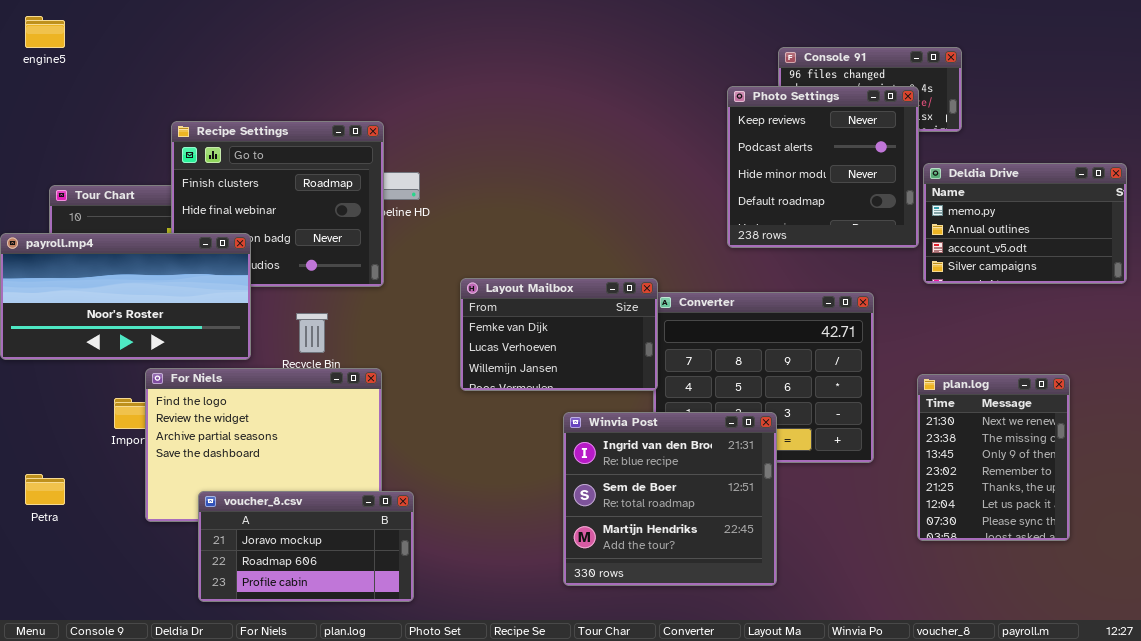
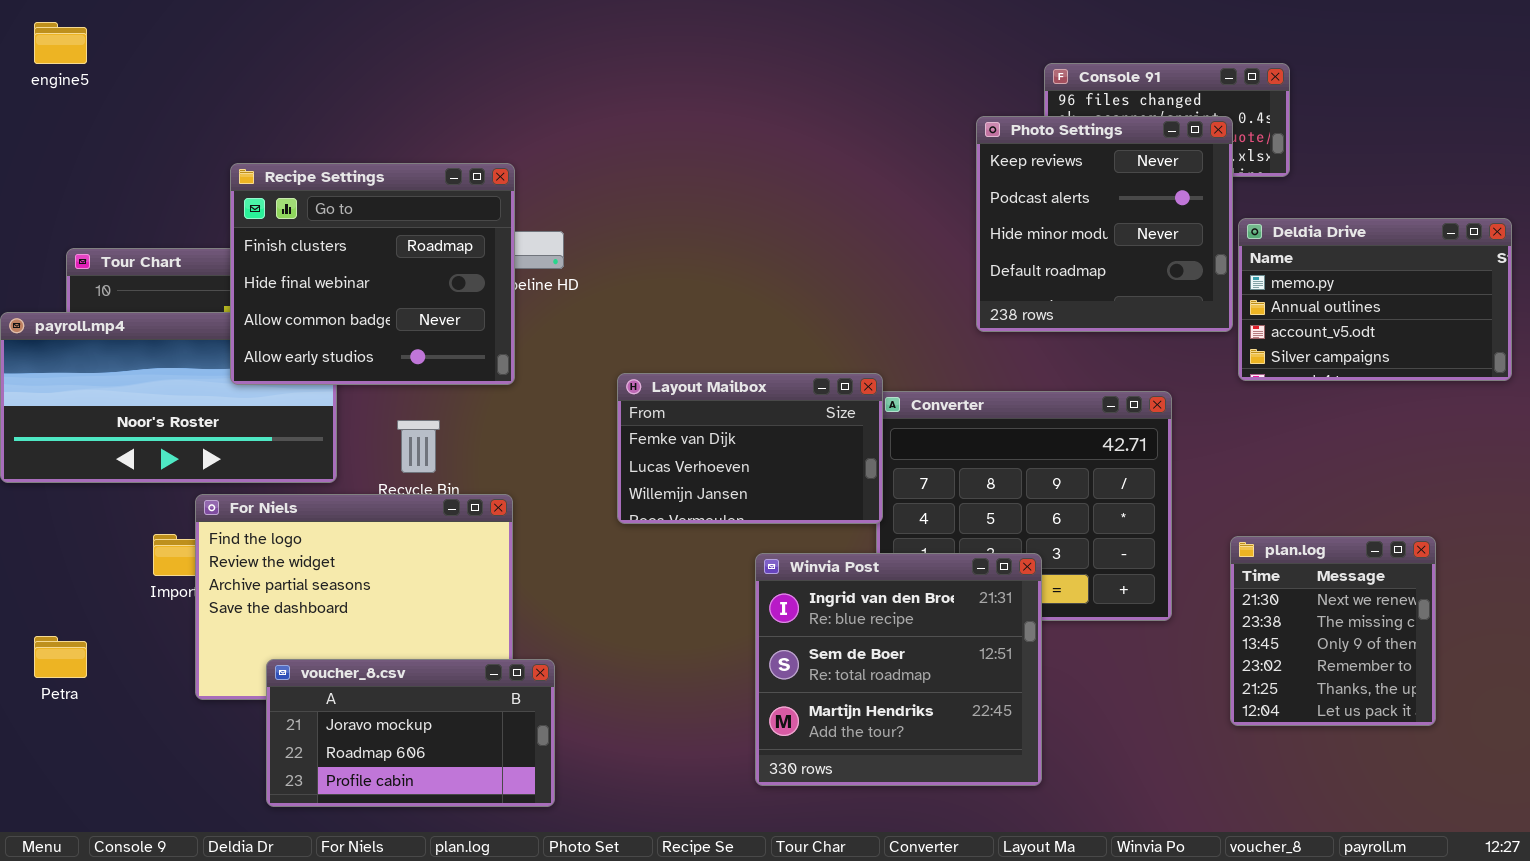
Recipe Settings: [171,121,384,287] -> [230,163,515,385], raised
plan.log: [917,374,1070,541] -> [1230,536,1436,726], resized

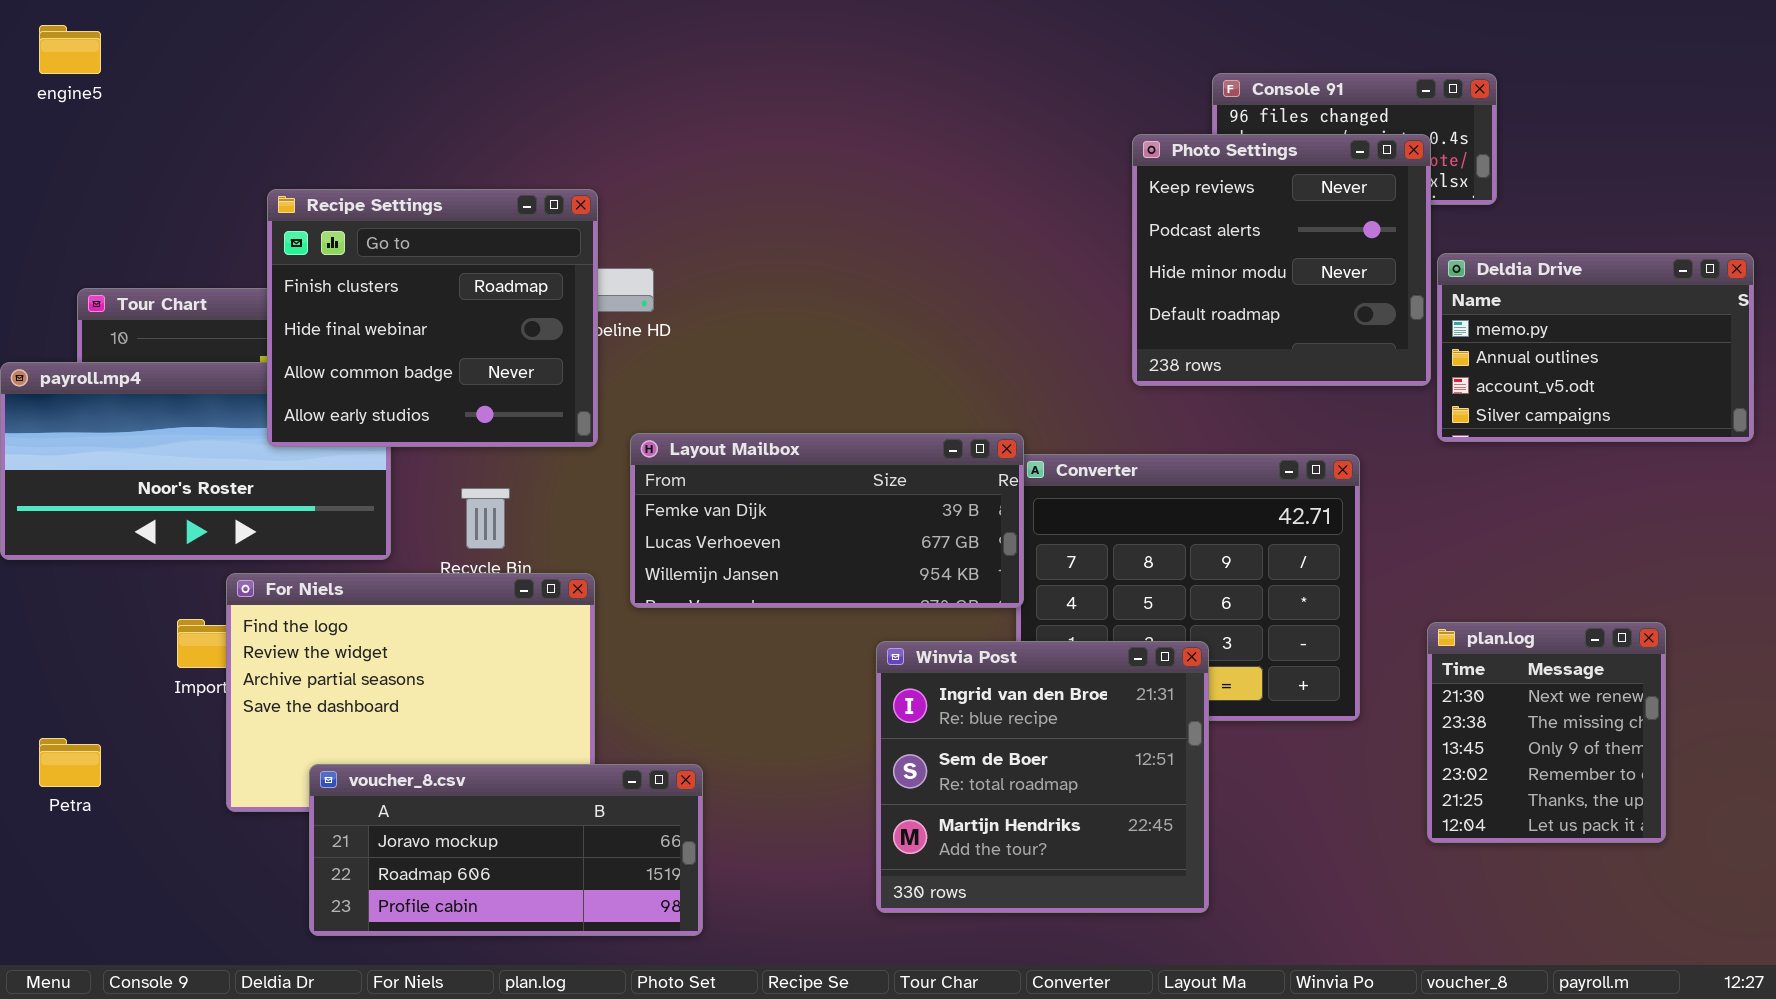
Layout Mailbox: [617,373,883,524] -> [630,433,1024,608], resized
voucher_8.csv: [266,659,555,807] -> [309,764,703,936], resized

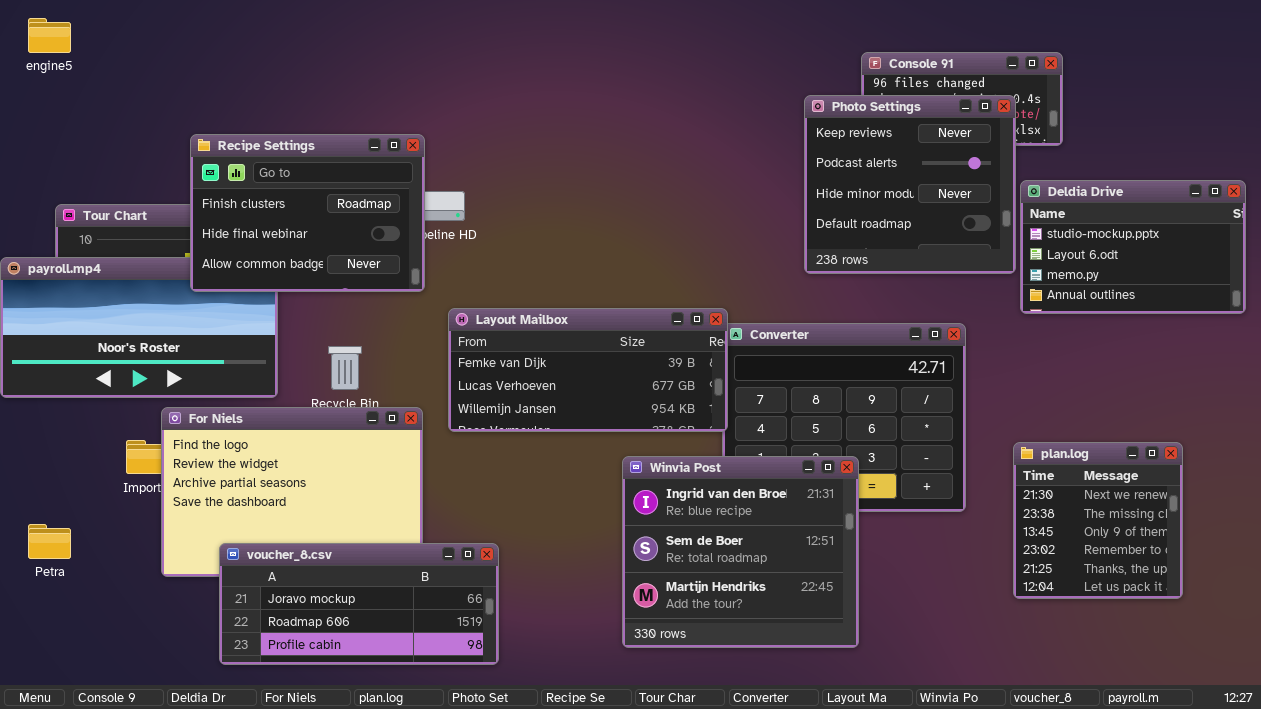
Recipe Settings: [267,189,598,447] -> [190,134,425,292], resized
Deldia Drive: [1437,253,1754,442] -> [1020,180,1246,314], scrolled up 2 rows

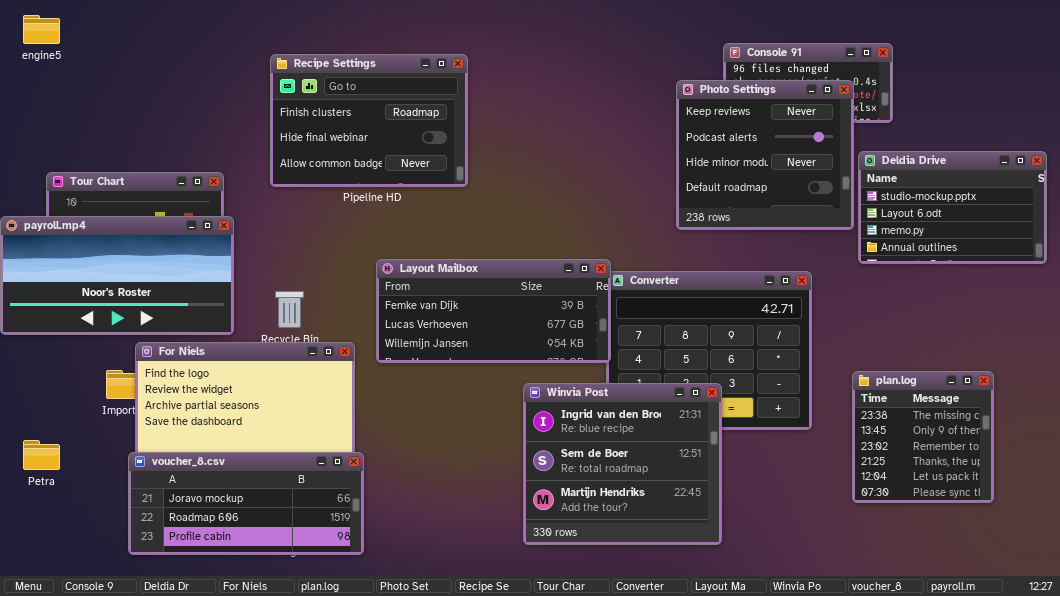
Recipe Settings: [190,134,425,292] -> [270,54,468,187], moved
plan.log: [1013,442,1183,599] -> [852,371,994,503], scrolled down 1 row
voucher_8.csv: [219,543,499,665] -> [128,452,364,555], moved

